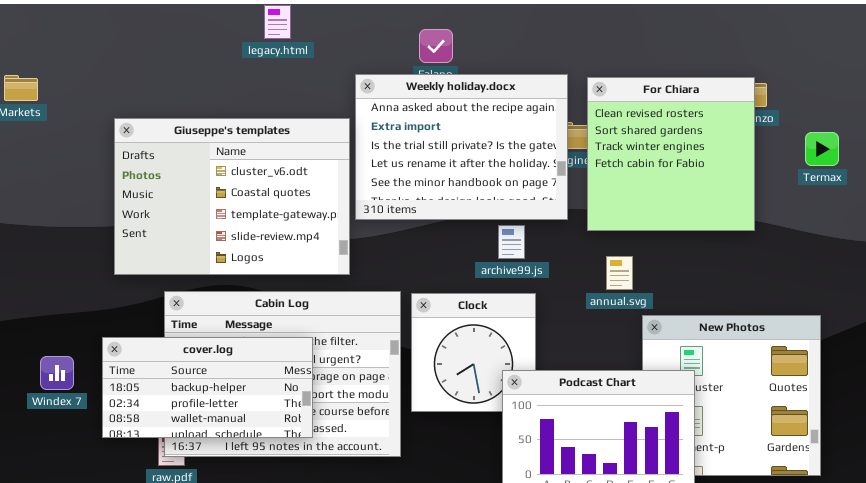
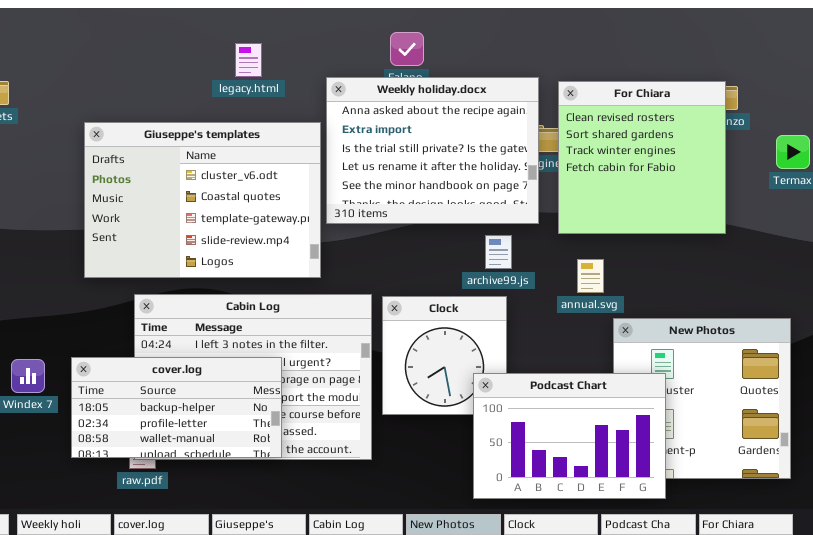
legacy.html: [264,5,291,39] -> [235,43,262,77], moved
archive99.js: [498,225,525,259] -> [485,235,512,269], moved
cover.log: [102,337,313,438] -> [71,357,282,458], moved

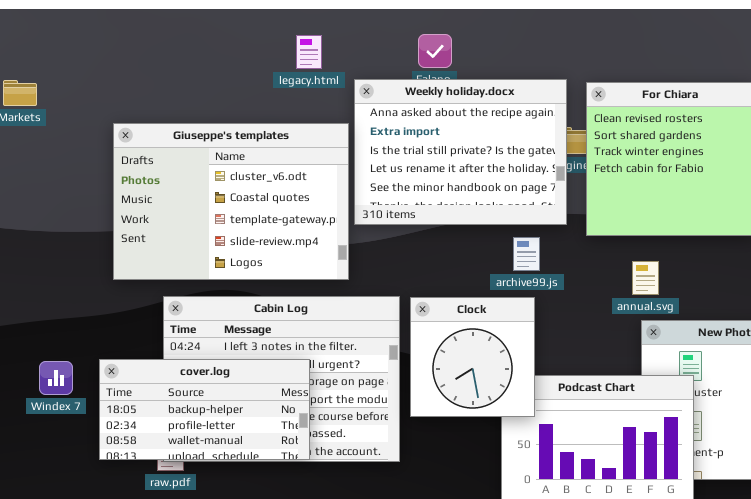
legacy.html: [235,43,262,77] -> [296,35,322,69], moved
annual.svg: [577,259,604,293] -> [632,261,659,295], moved
Clock: [382,296,507,415] -> [410,297,535,417], raised

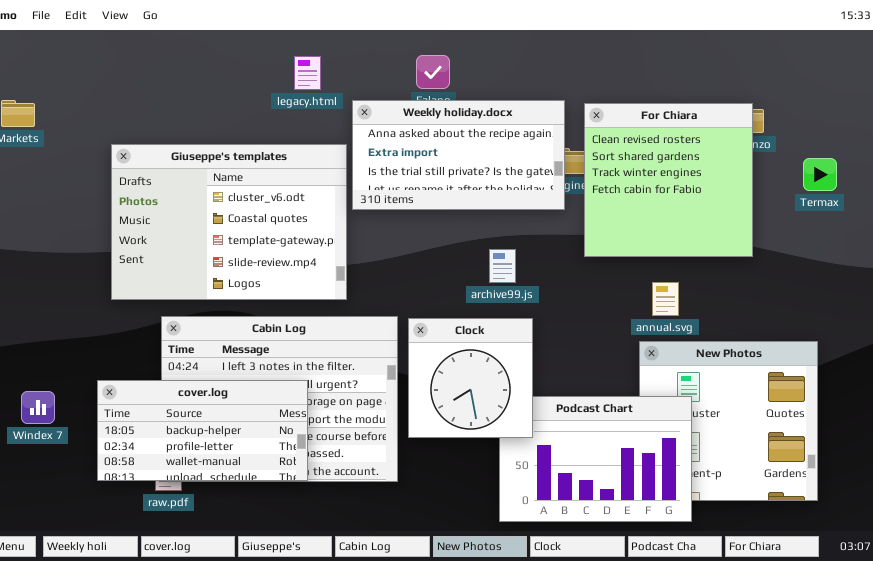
Weekly holiday.docx: [354,79,567,225] -> [352,100,565,210], resized
archive99.js: [513,237,540,271] -> [489,249,516,283], moved
annual.svg: [632,261,659,295] -> [652,282,679,316], moved
Windex 7: [39,361,73,395] -> [21,391,55,424], moved

